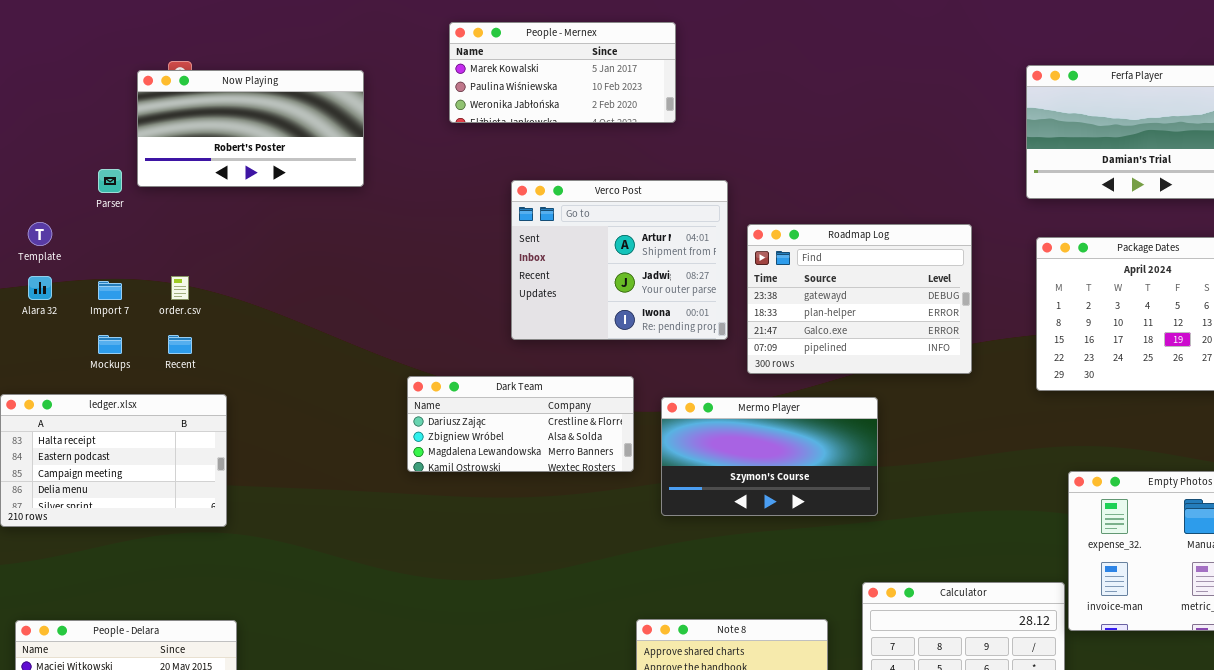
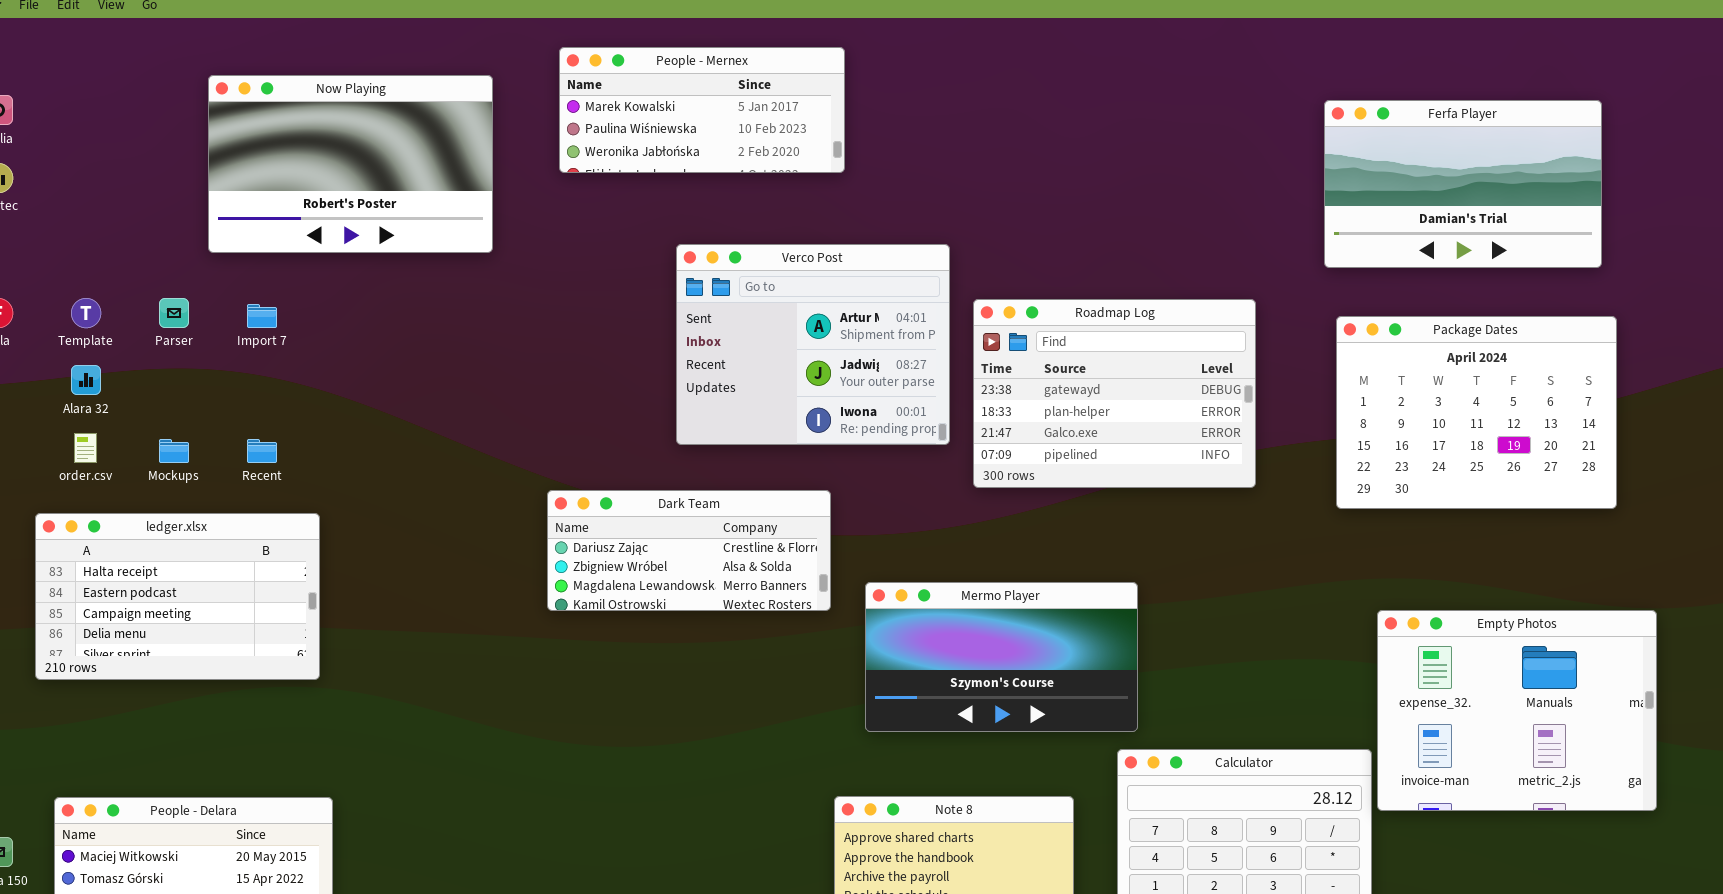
People - Mernex: [449,22,676,123] -> [559,47,845,173], moved
Now Playing: [137,70,364,187] -> [208,75,493,253], resized
Parser: [98,169,122,193] -> [159,298,189,328], moved
order.csv: [171,276,189,300] -> [74,433,97,463], moved
Import 7: [98,281,122,300] -> [247,304,277,328], moved
Mermo Player: [661,397,878,516] -> [865,582,1138,732], moved

